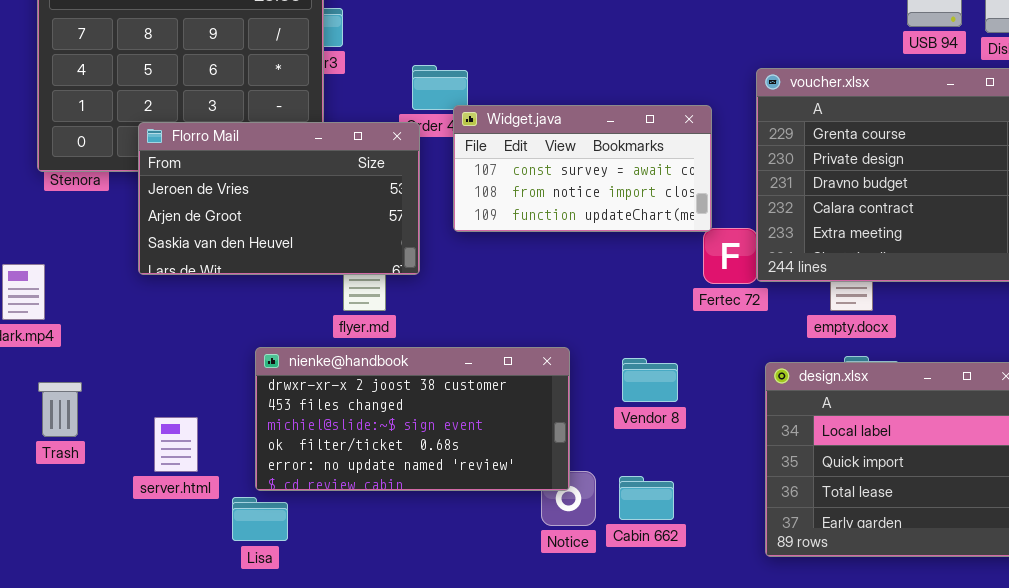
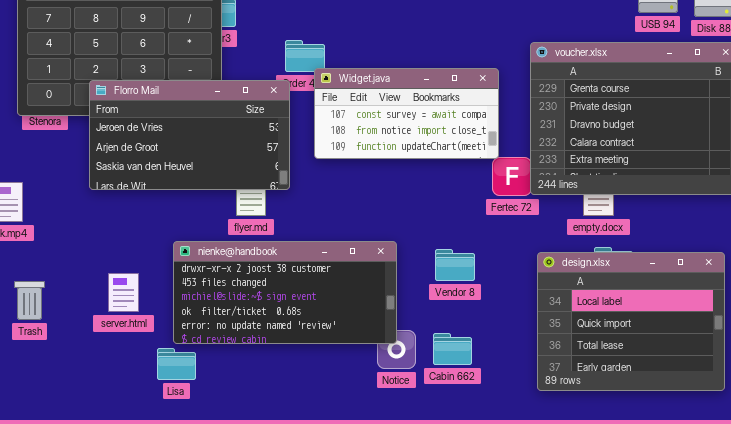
Trash: [38,382,82,437] -> [14,281,45,320], moved
server.html: [154,417,198,472] -> [108,273,139,312], moved

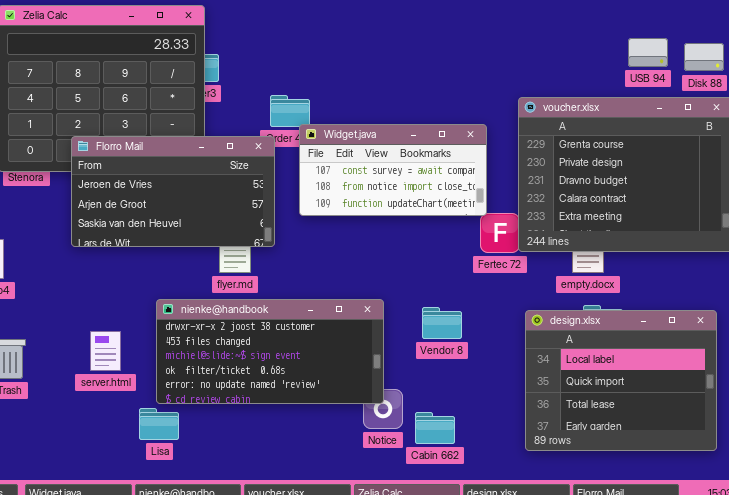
Cabin 662: [433,333,472,365] -> [415,412,455,444], moved

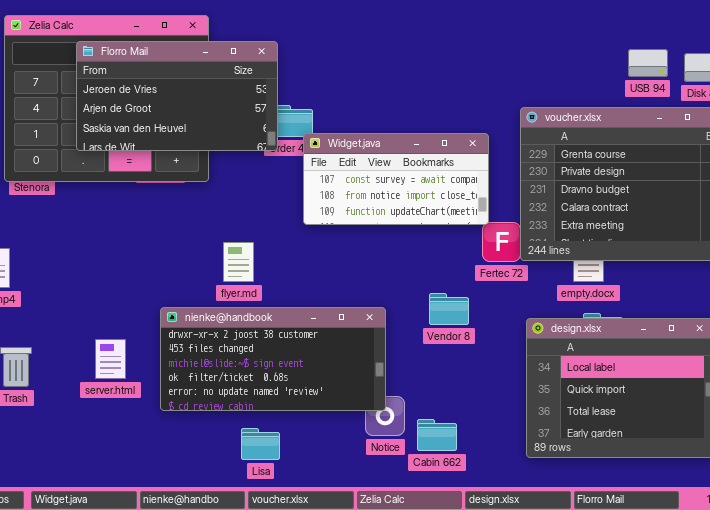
Florro Mail: [71,136,275,247] -> [76,41,278,151], moved
Vendor 8: [422,307,462,339] -> [429,293,469,325], moved
Lisa: [139,408,179,440] -> [241,428,280,460], moved

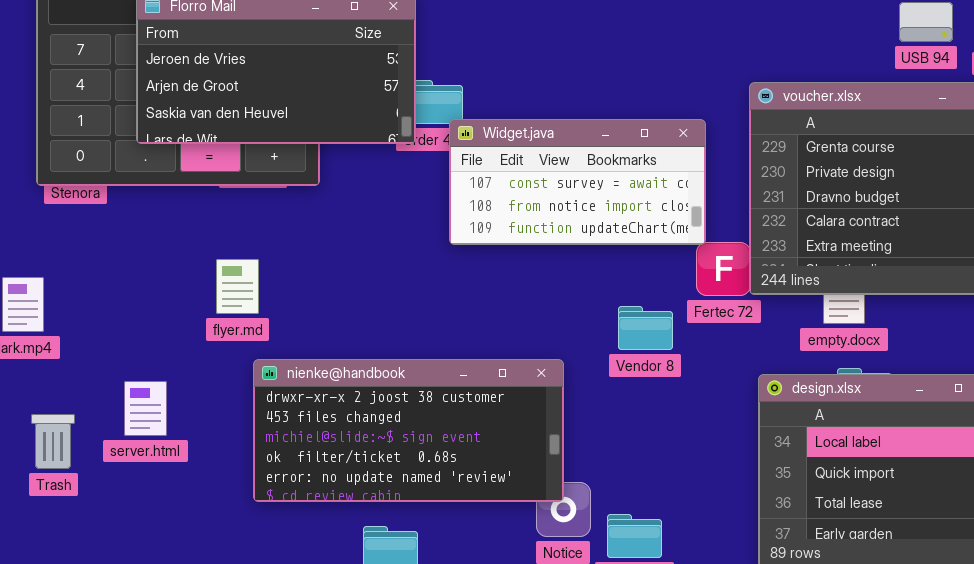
flyer.md: [223,242,254,282] -> [216,259,259,314], moved
Vendor 8: [429,293,469,325] -> [618,306,673,350], moved
server.html: [95,339,126,379] -> [124,381,167,436], moved

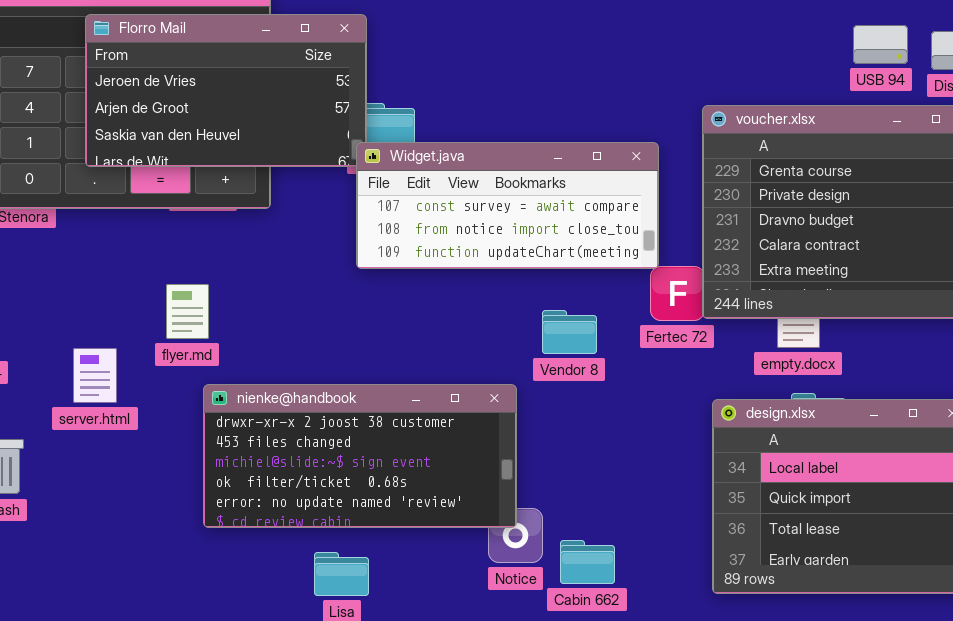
Widget.java: [449,119,706,245] -> [356,142,659,269], resized
Vendor 8: [618,306,673,350] -> [542,310,597,354], moved
server.html: [124,381,167,436] -> [73,348,117,403], moved

